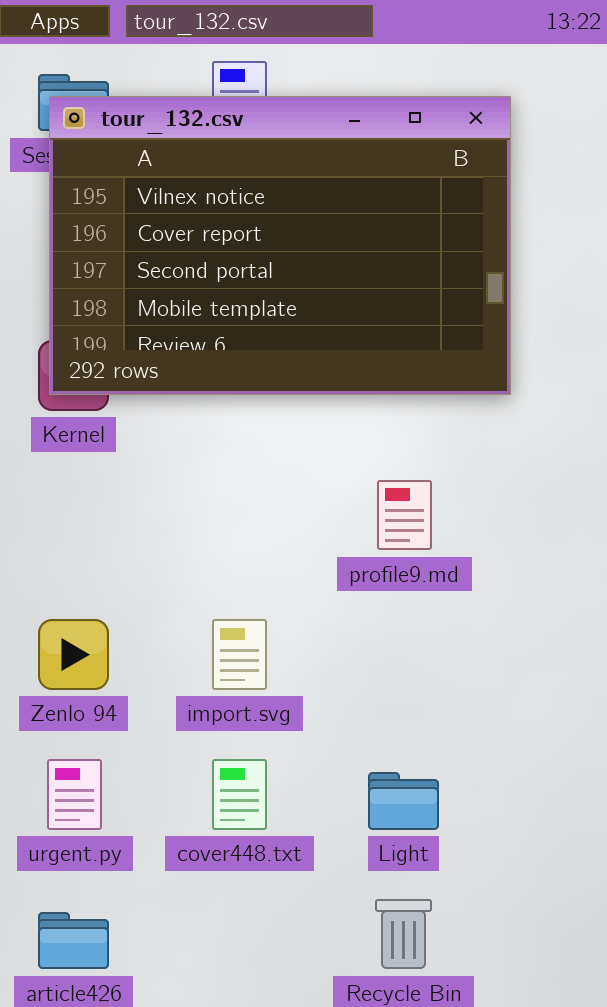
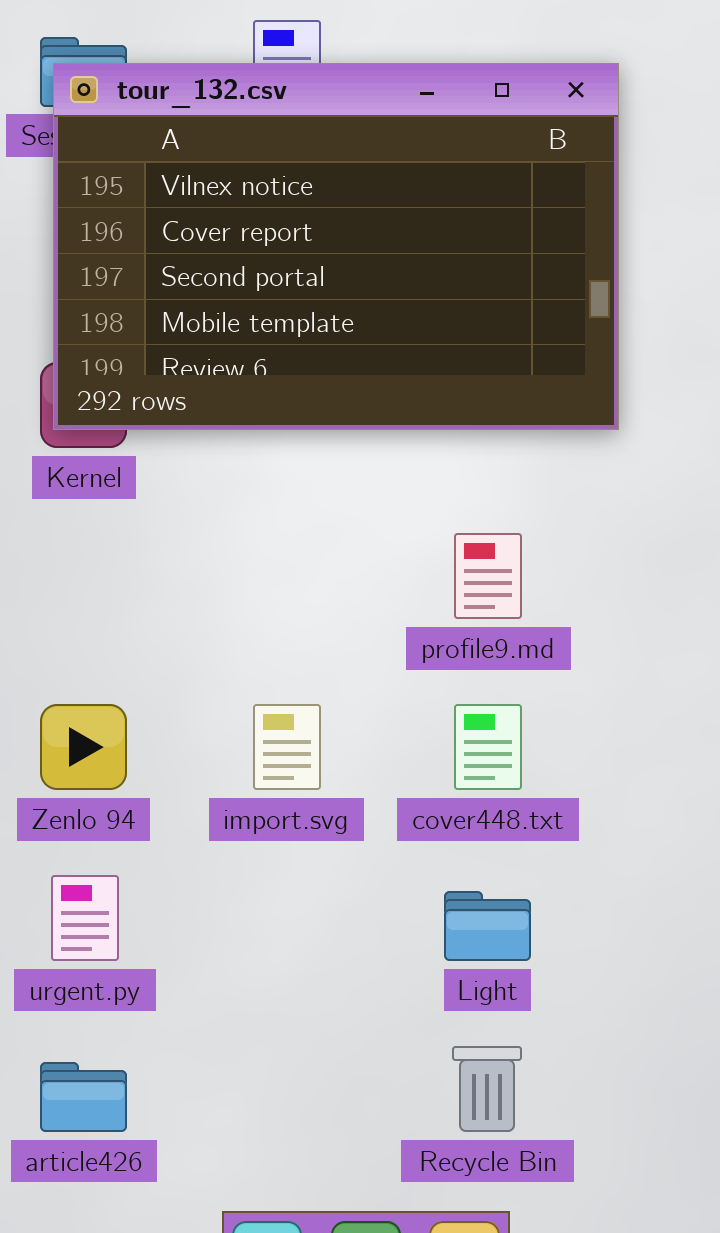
cover448.txt: [212,759,267,830] -> [454,704,522,790], moved

